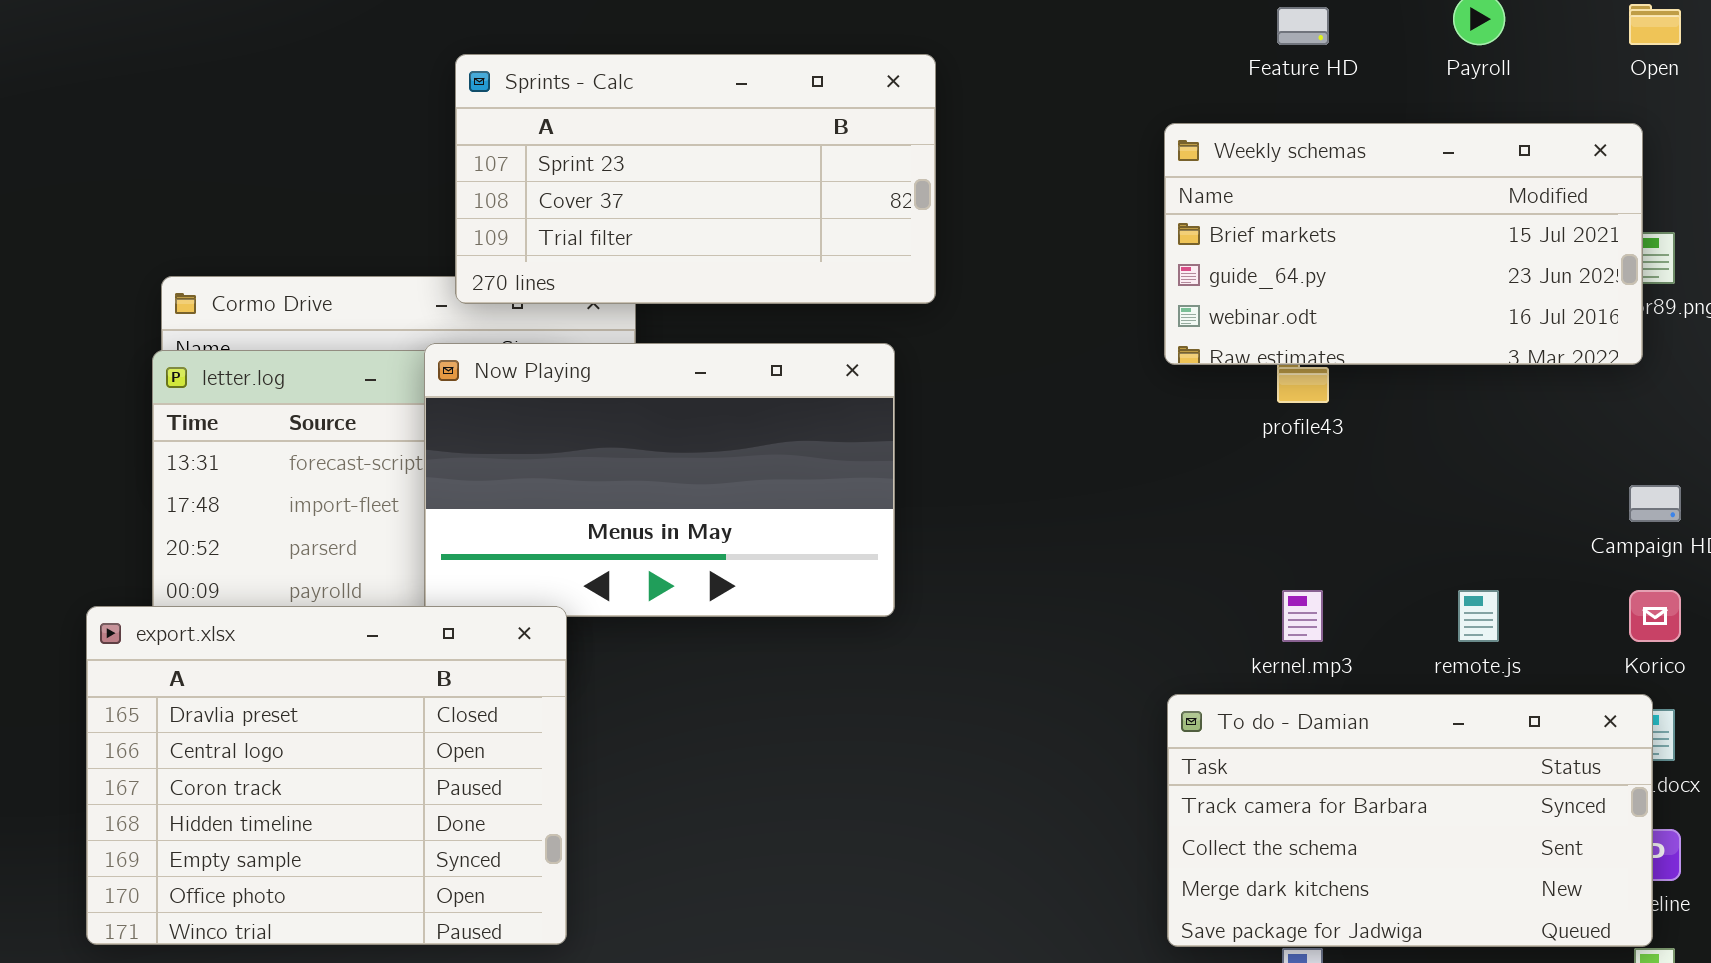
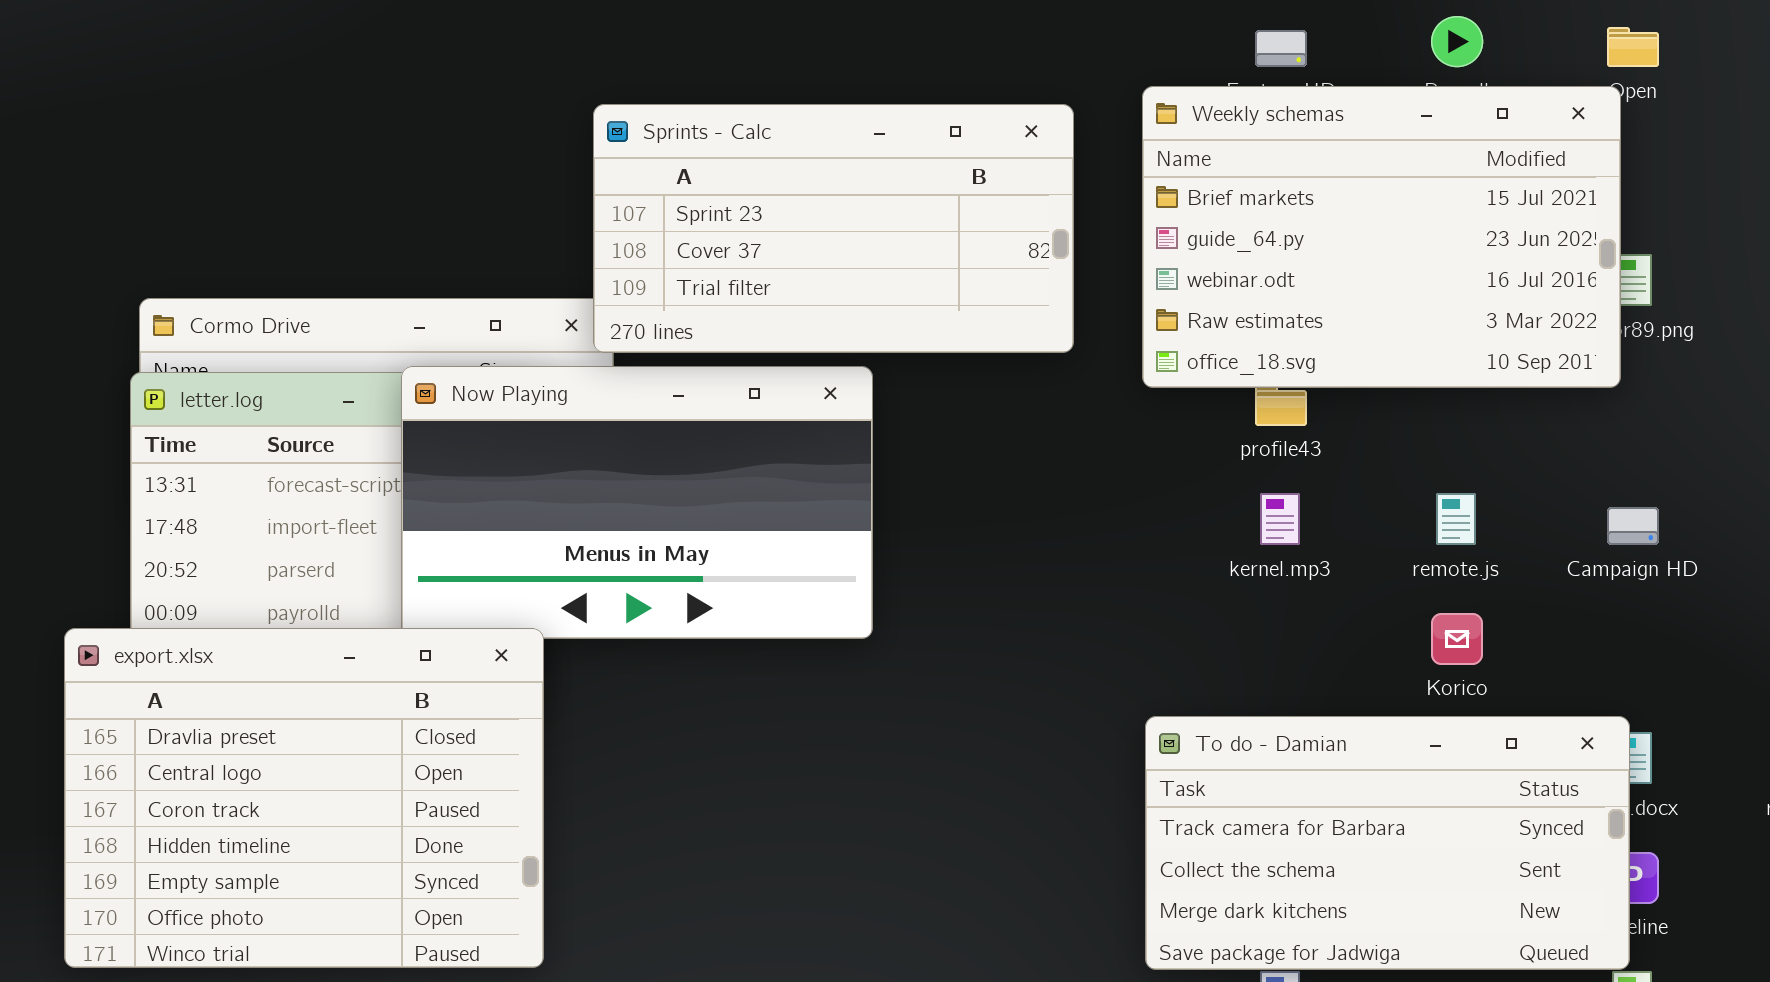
Sprints - Calc: [455,54,936,304] -> [593,104,1074,353], moved
Weekly schemas: [1164,123,1643,365] -> [1142,86,1621,388], resized
kernel.mp3: [1282,590,1323,642] -> [1260,493,1300,545], moved
remote.js: [1458,590,1499,642] -> [1436,493,1476,545], moved
Korico: [1629,590,1681,642] -> [1431,613,1483,665], moved

